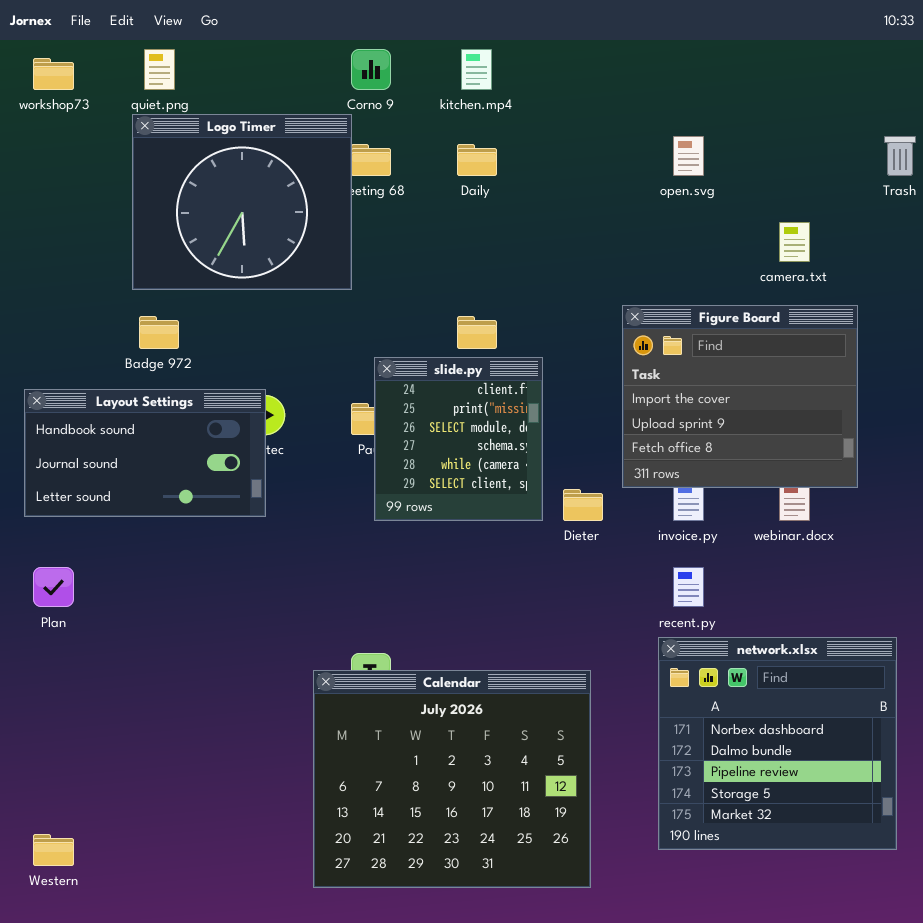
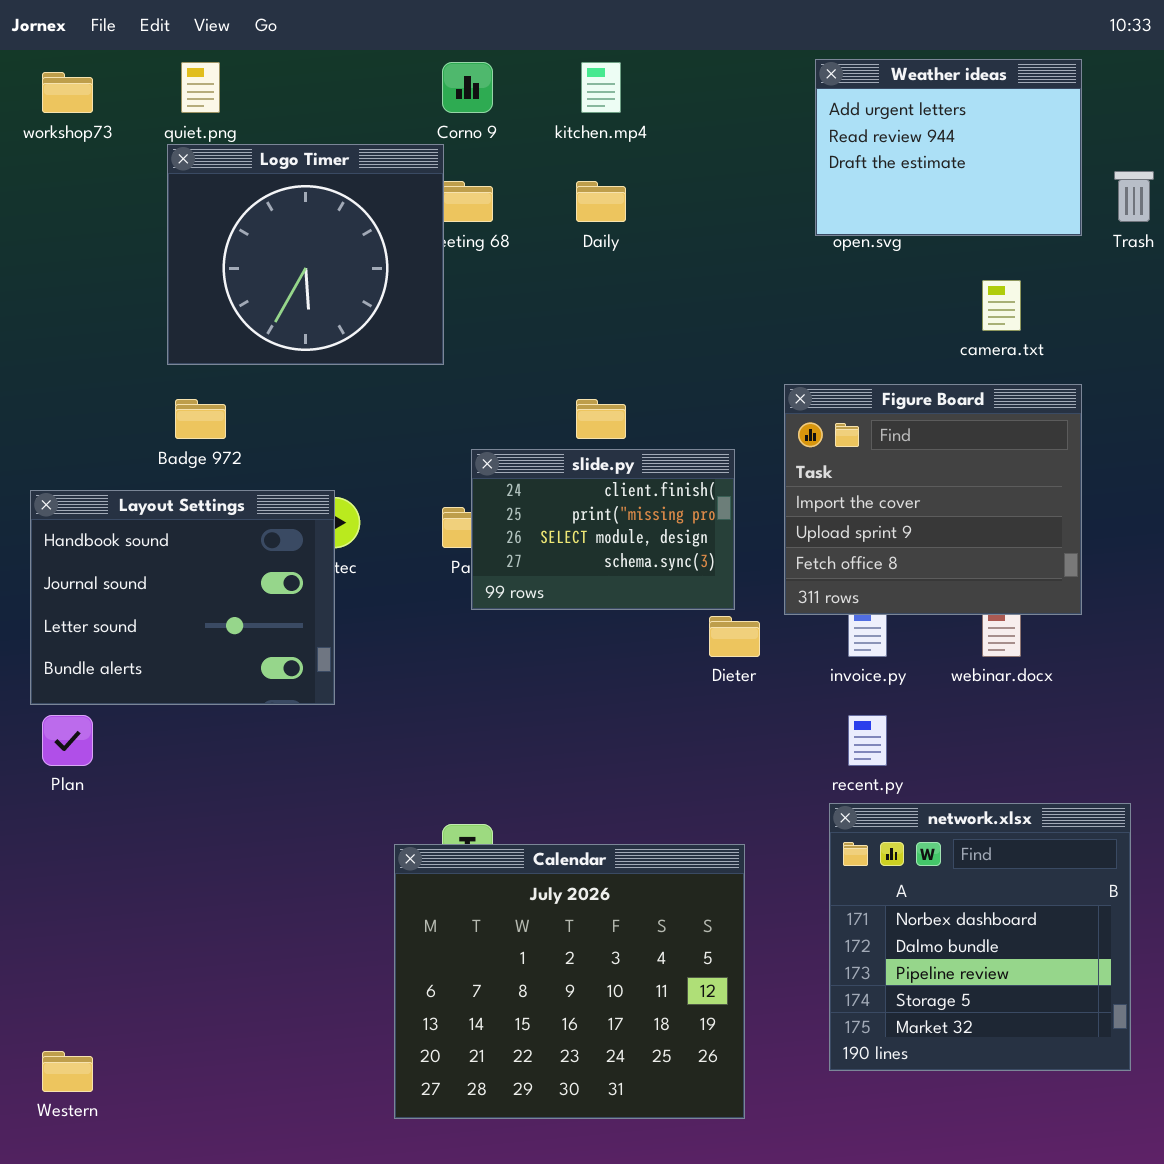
Weather ideas: none -> [815,59,1082,236], opened
slide.py: [374,357,543,521] -> [471,449,735,610], resized
Layout Settings: [24,389,266,517] -> [30,490,335,705], resized

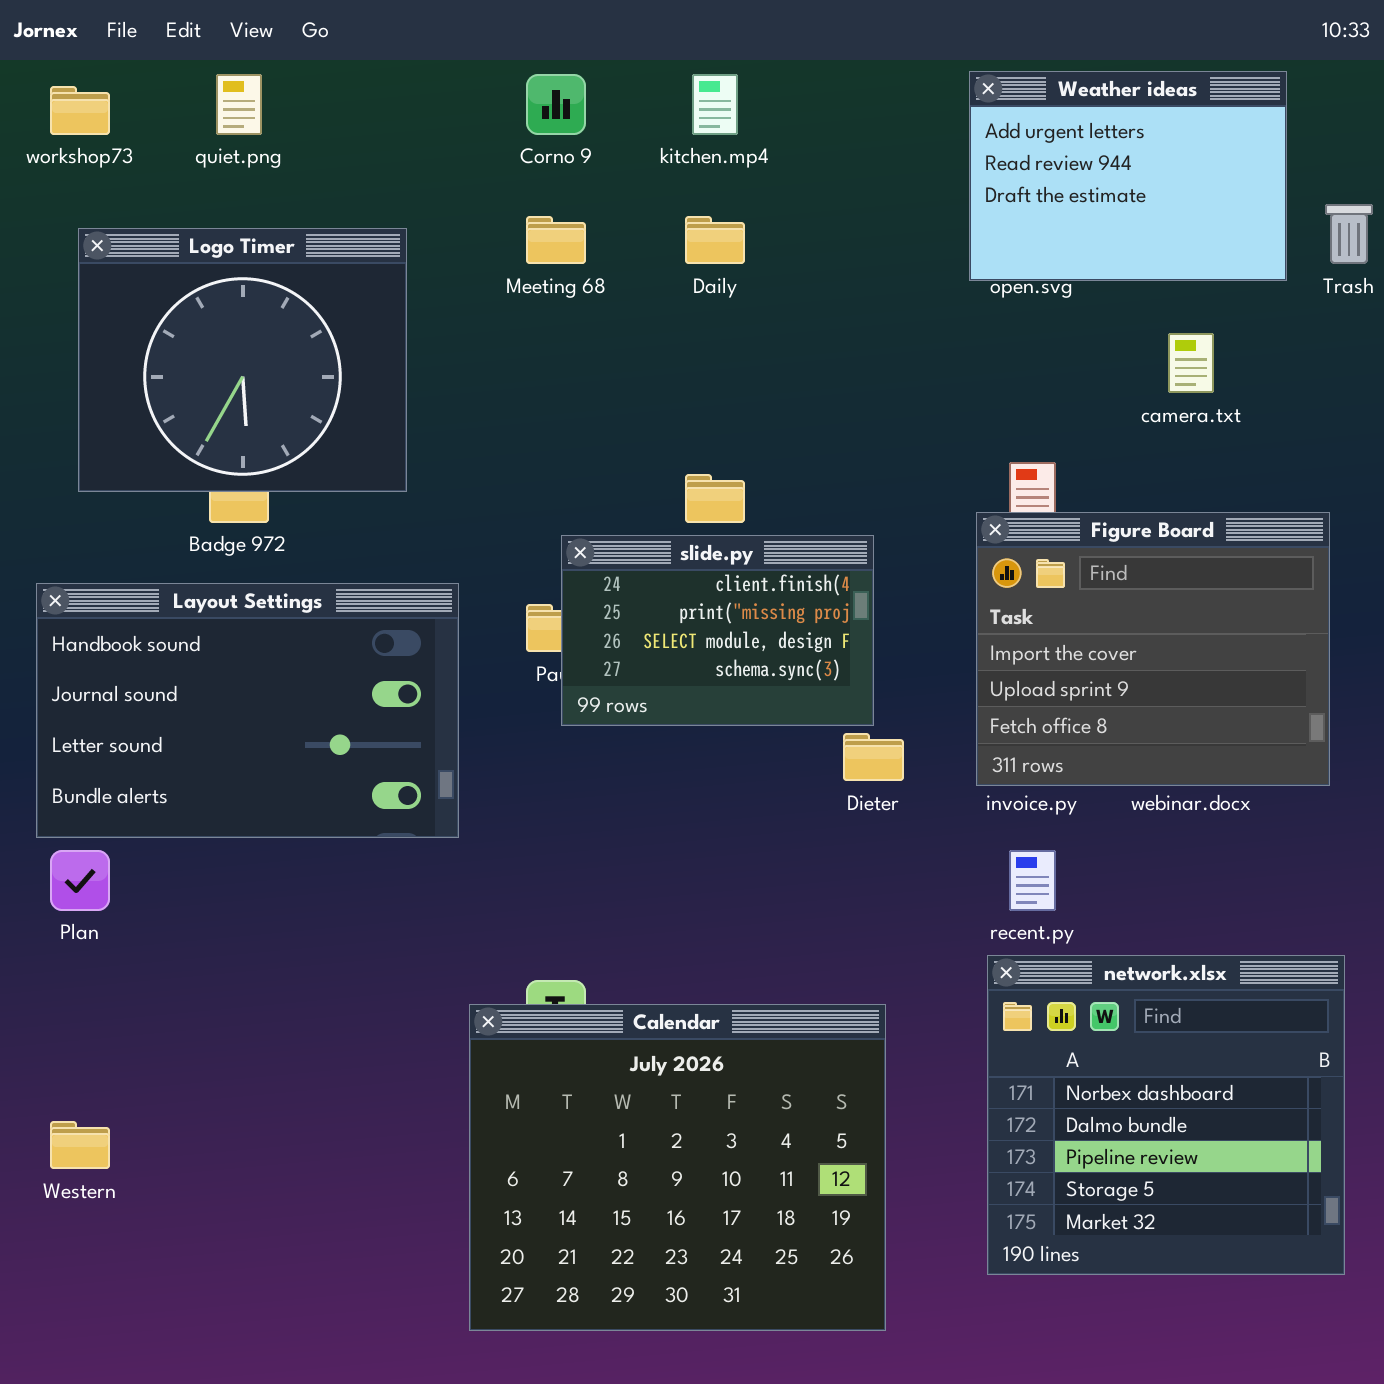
Logo Timer: [167,144,444,365] -> [78,228,407,492], moved
Figure Board: [784,384,1082,615] -> [976,512,1330,786], moved
Layout Settings: [30,490,335,705] -> [36,583,459,838], resized
Western: [42,1051,93,1092] -> [50,1121,110,1169], moved

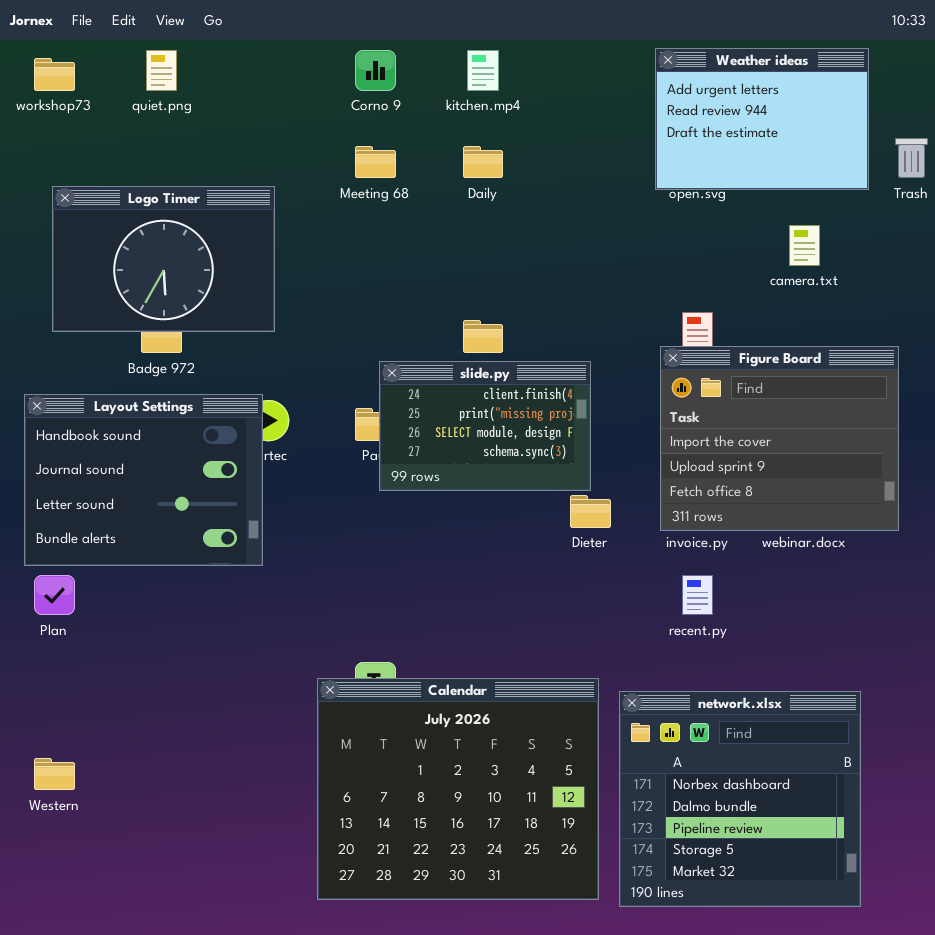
Logo Timer: [78,228,407,492] -> [52,186,275,332], resized
Layout Settings: [36,583,459,838] -> [24,394,263,566], resized
network.xlsx: [987,955,1345,1275] -> [619,691,861,907], moved

